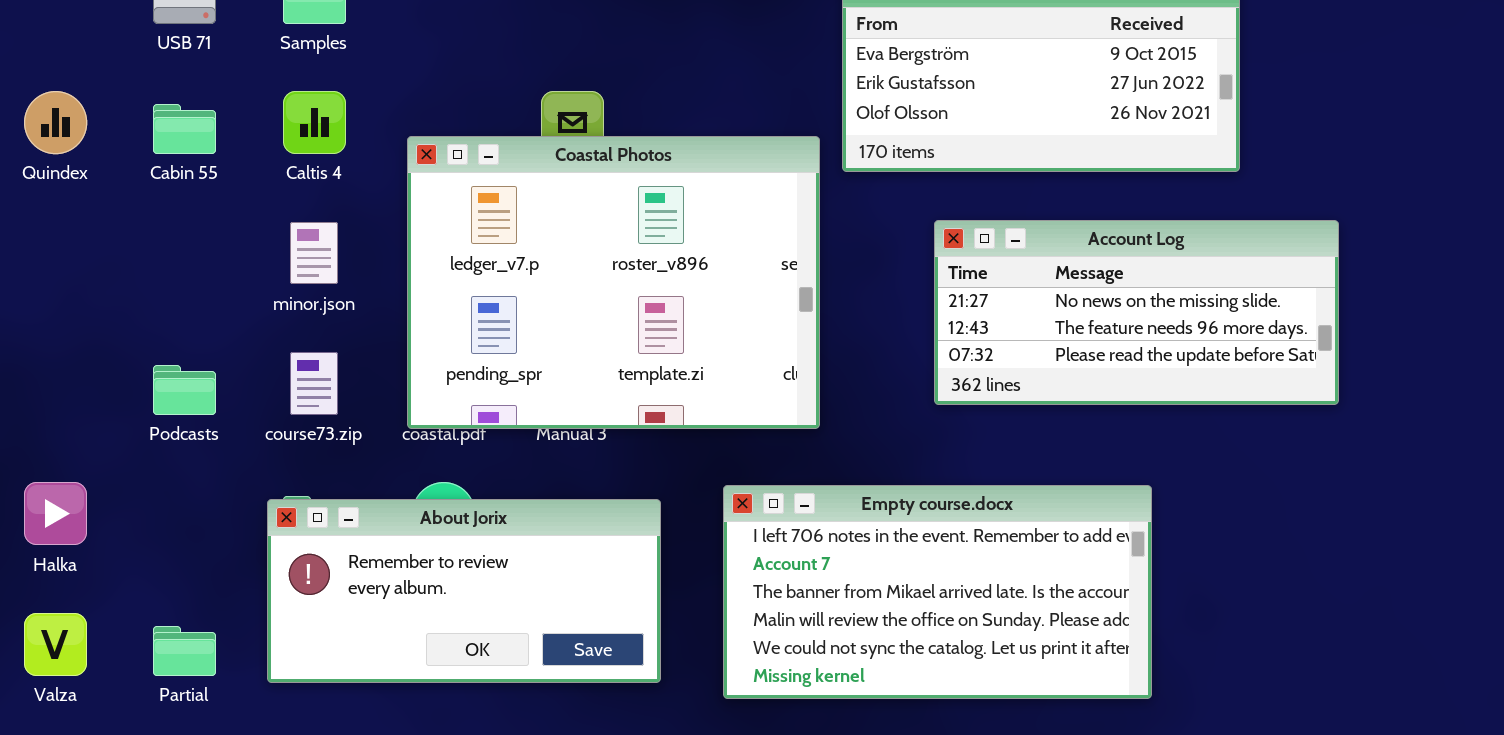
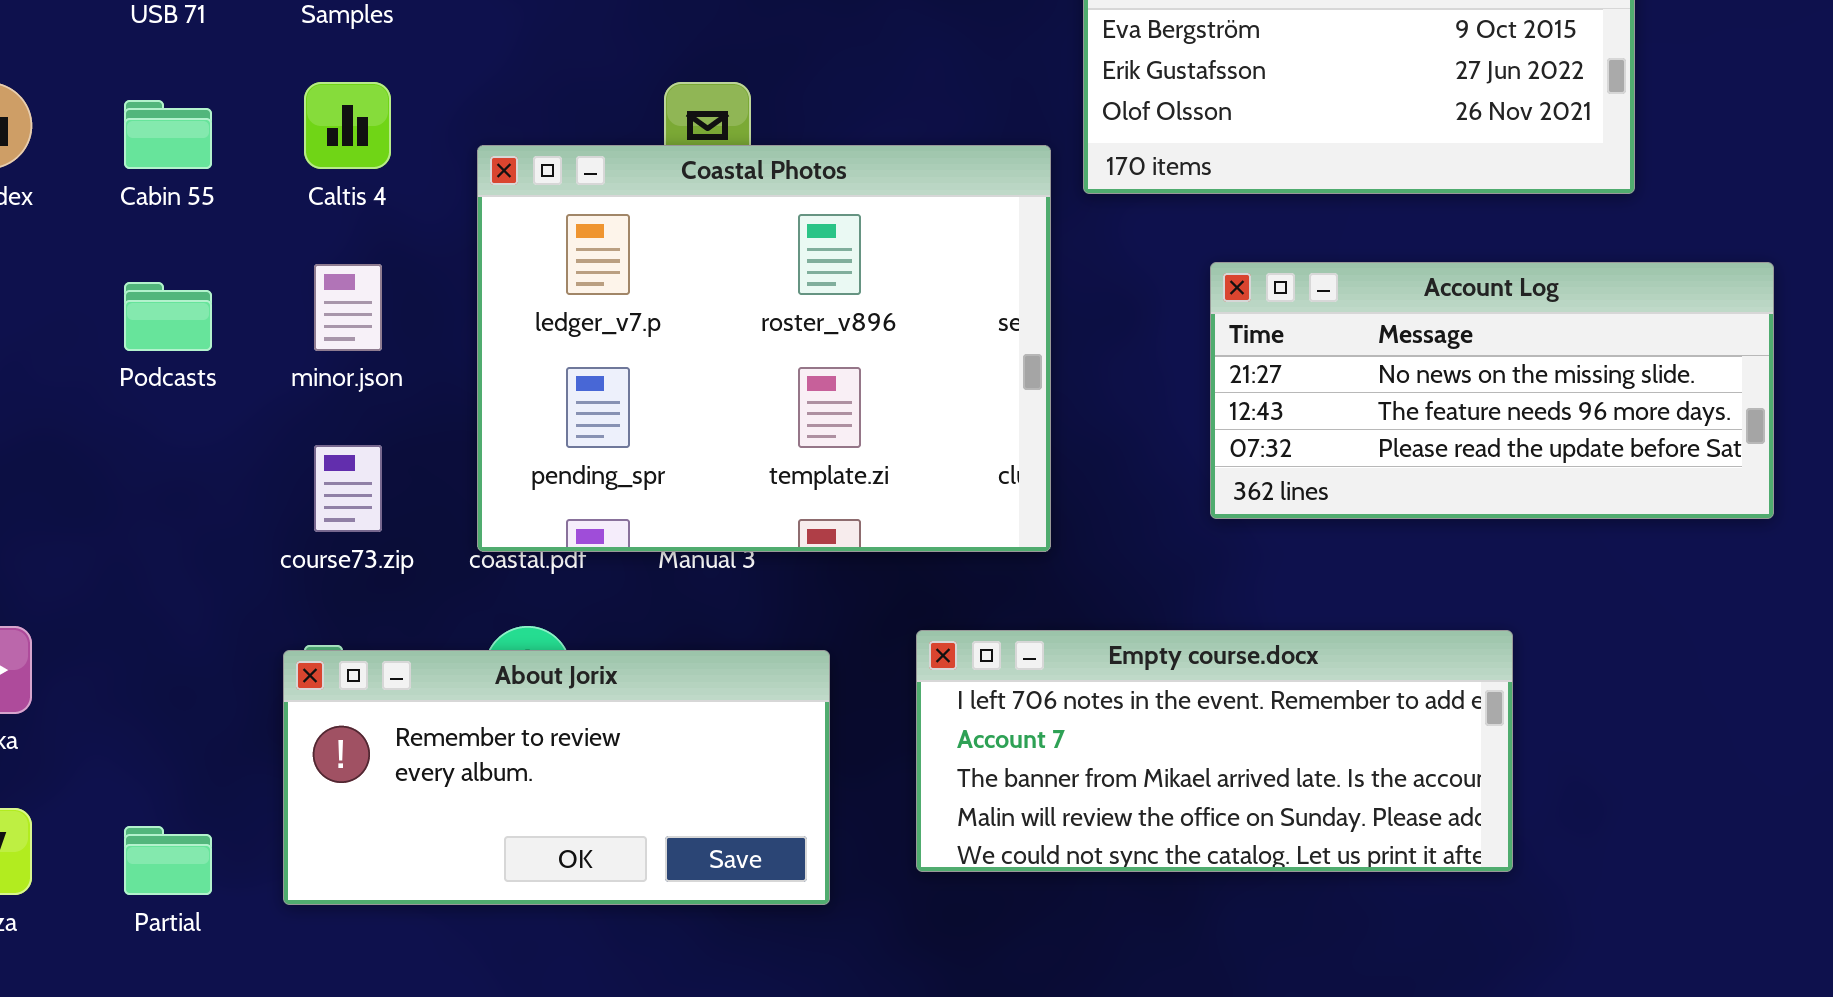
Podcasts: [153,365,216,415] -> [124,282,212,351], moved
Empty course.docx: [723,485,1152,699] -> [916,630,1513,872], resized

